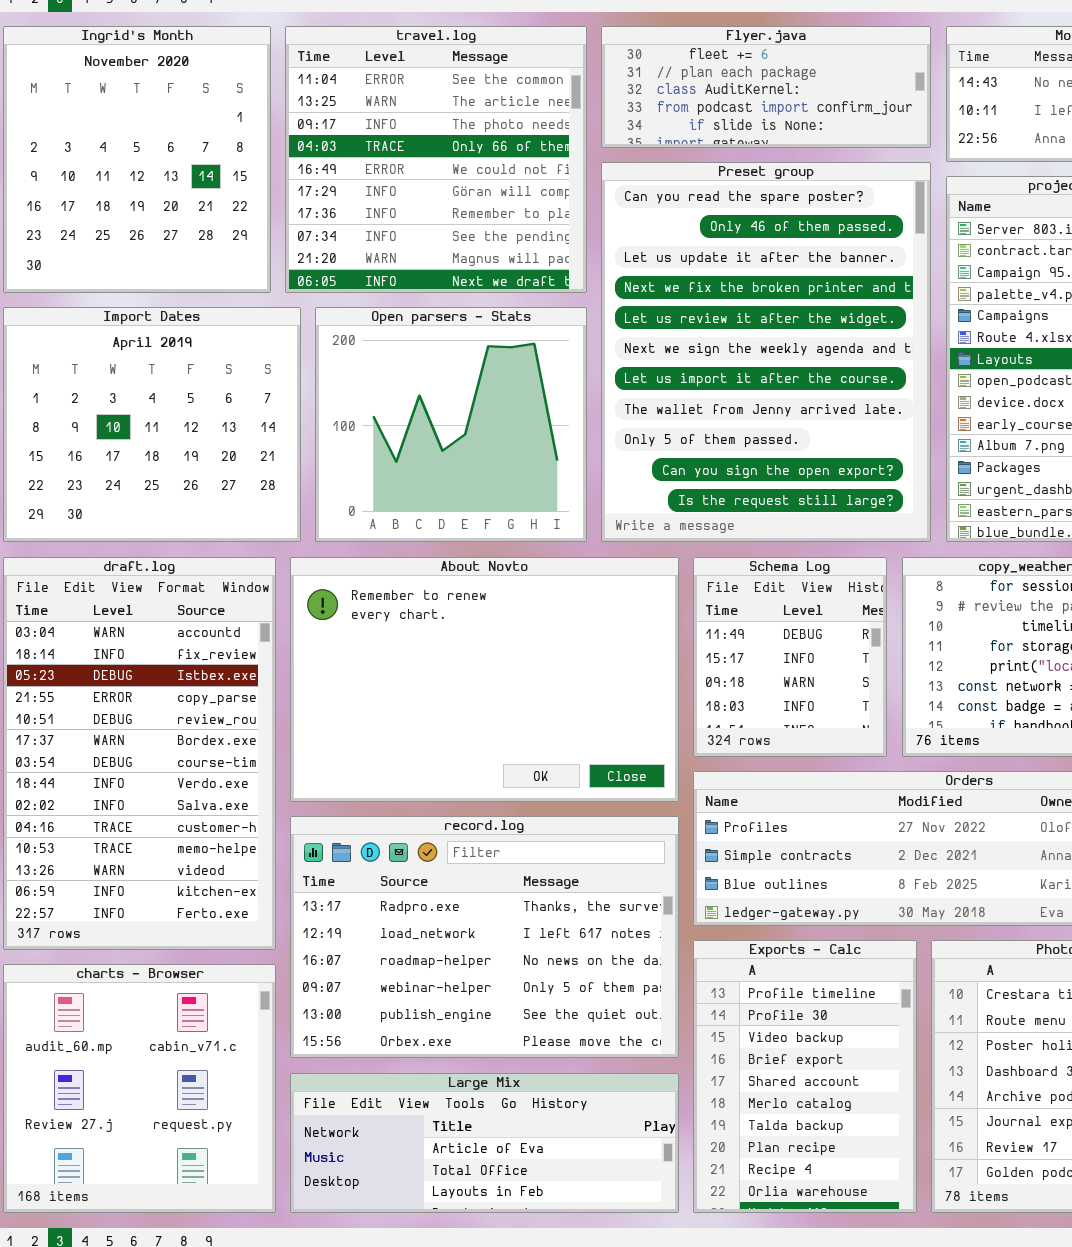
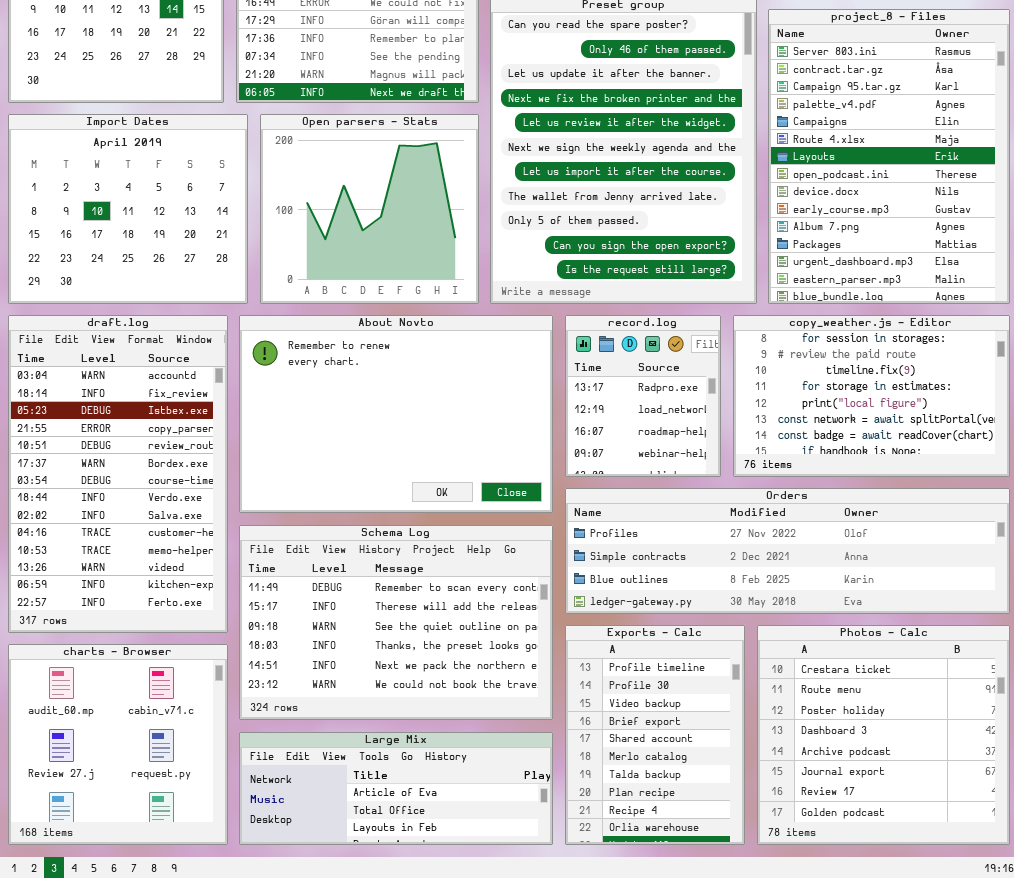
Schema Log: [693,557,887,757] -> [239,525,553,720], moved, resized
record.log: [290,816,679,1058] -> [565,315,721,477], moved, resized

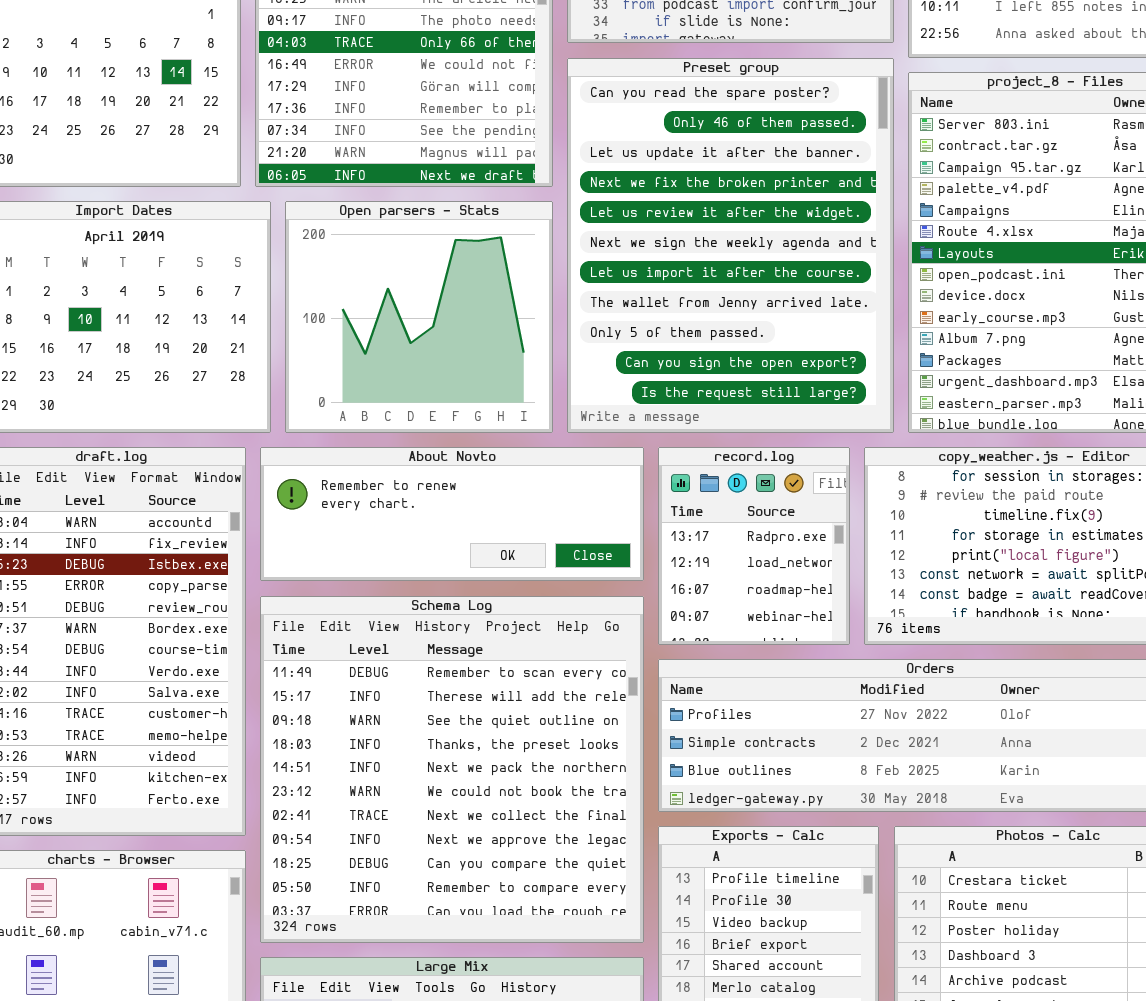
About Novto: [239,315,553,513] -> [260,447,644,581], resized
Schema Log: [239,525,553,720] -> [260,596,644,943], resized

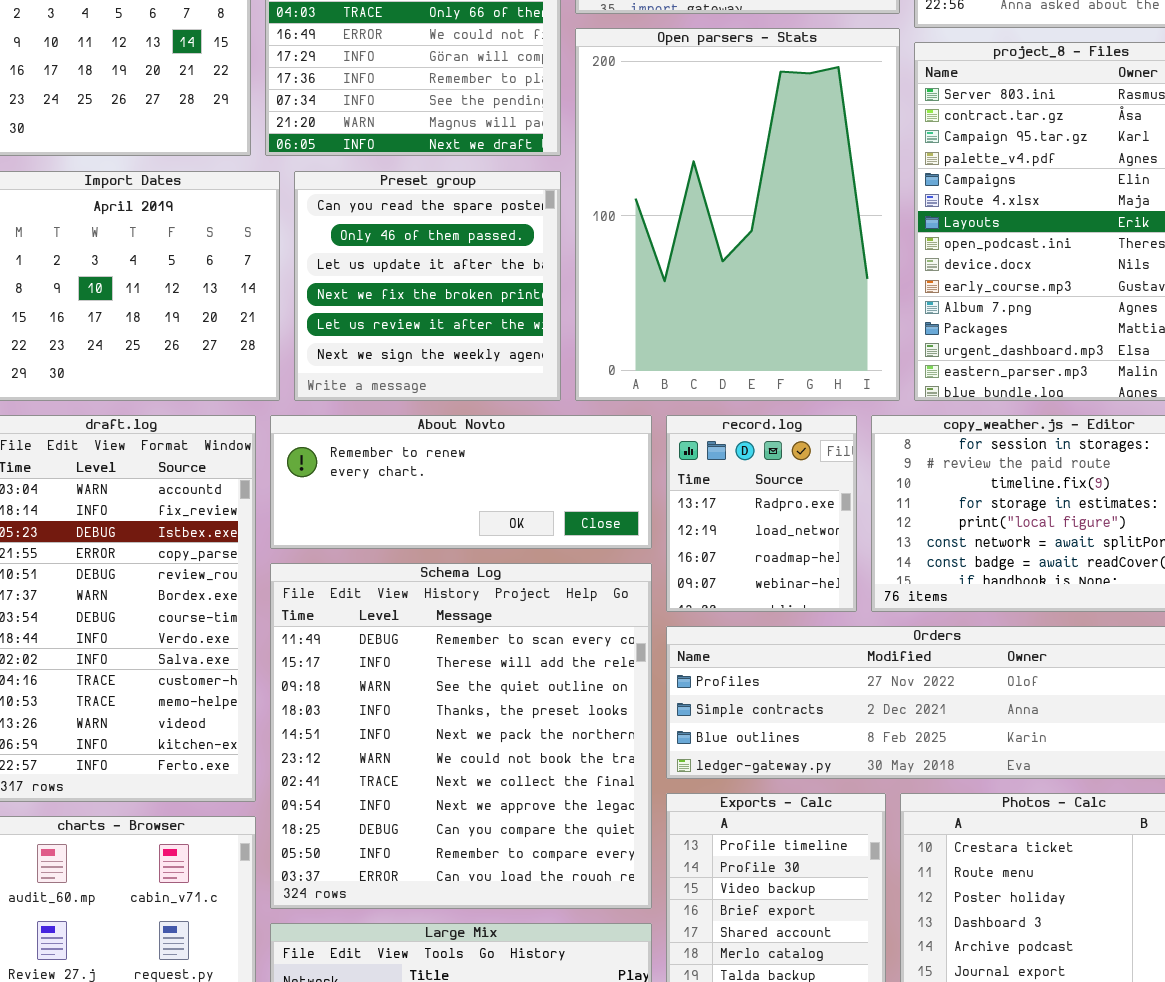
Preset group: [567,58,894,433] -> [294,171,561,401], moved, resized
Open parsers - Stats: [285,201,553,433] -> [575,28,900,401], moved, resized

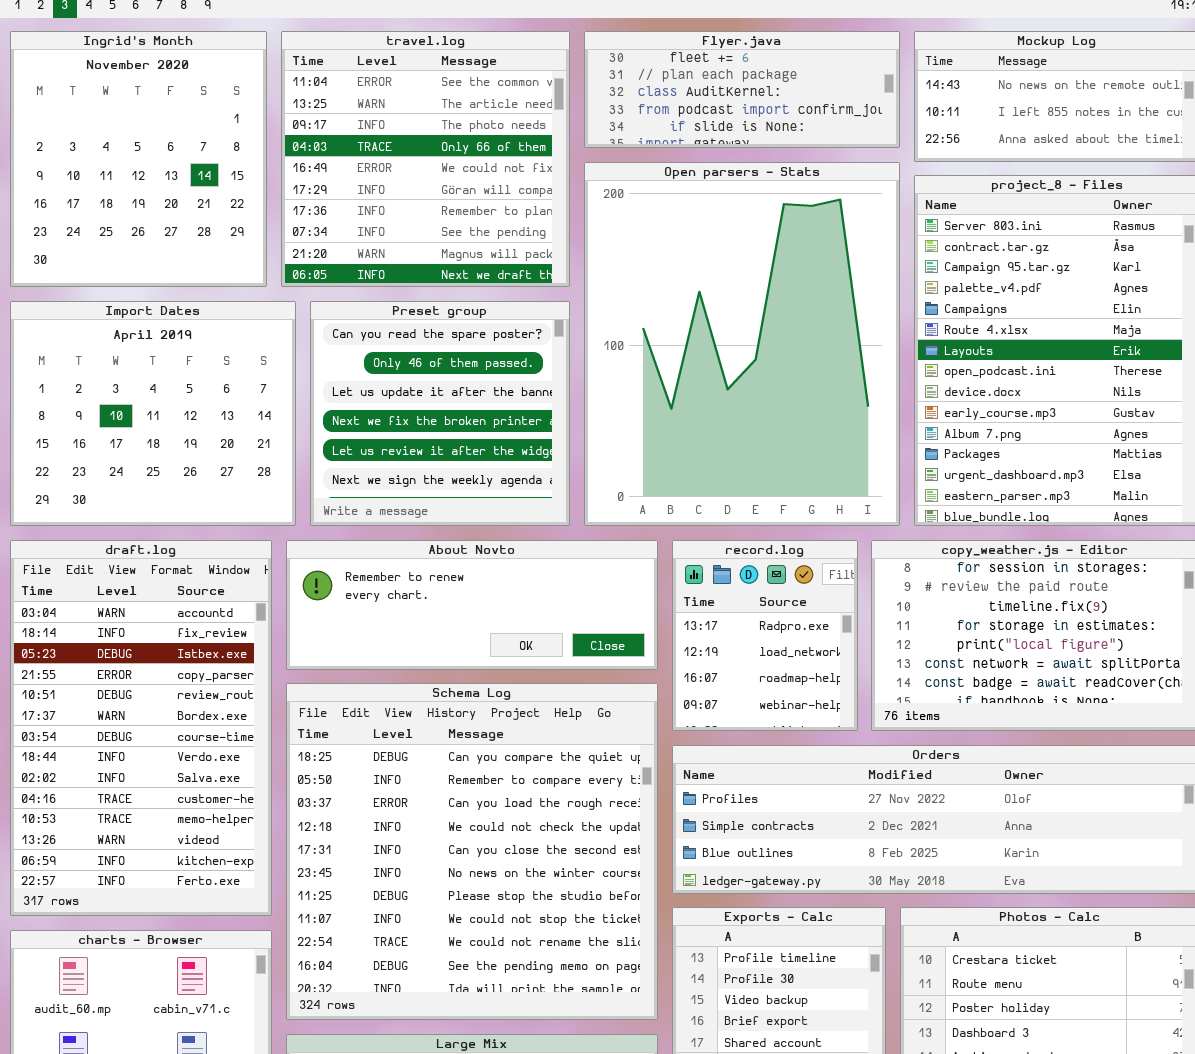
Schema Log: [270,563,652,909] -> [286,683,658,1020], scrolled down 8 rows

